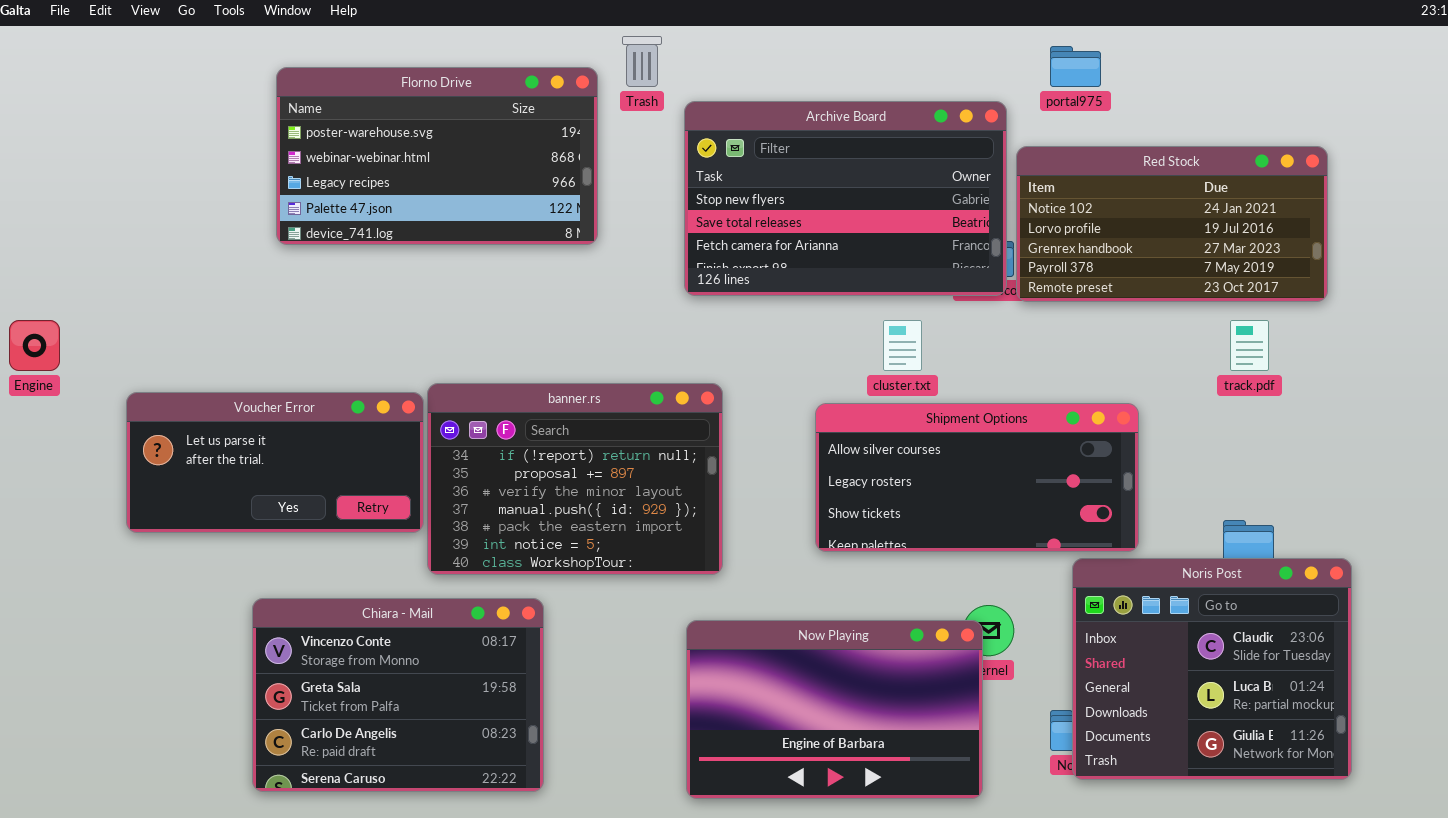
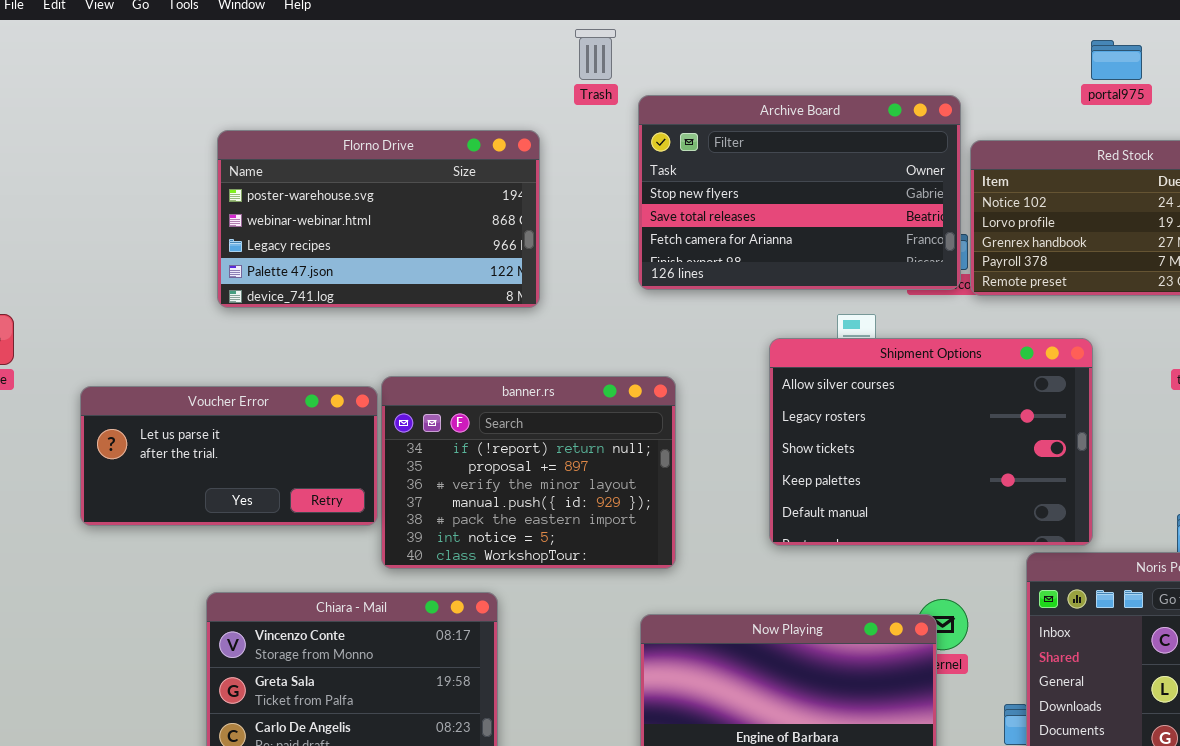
portal975: [1050,46,1101,87] -> [1091,40,1142,80], moved
Florno Drive: [276,67,598,245] -> [217,130,540,308], moved
Shipment Options: [815,403,1139,552] -> [769,338,1093,546], resized

